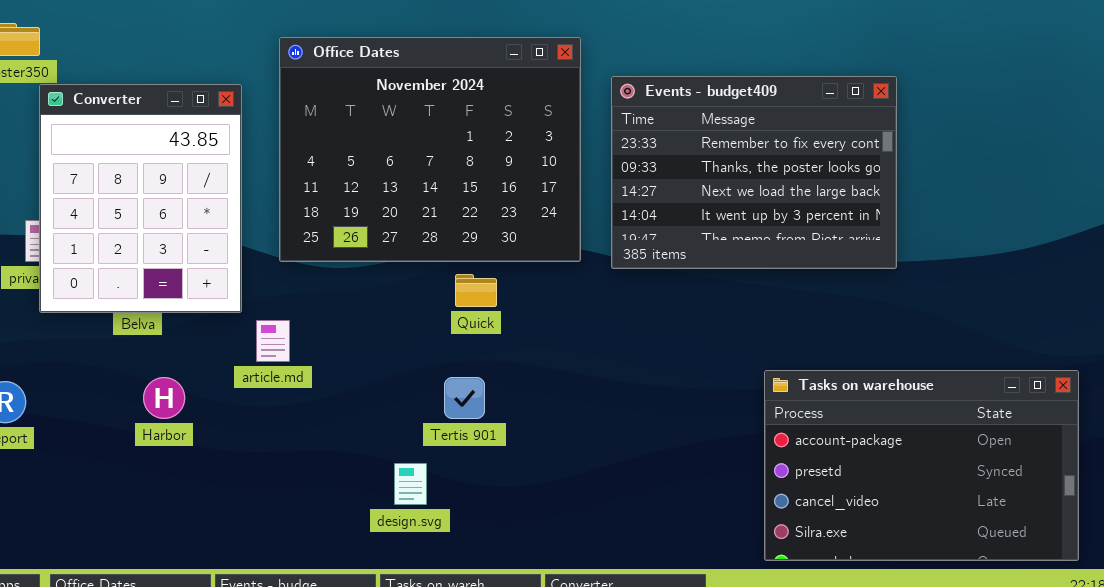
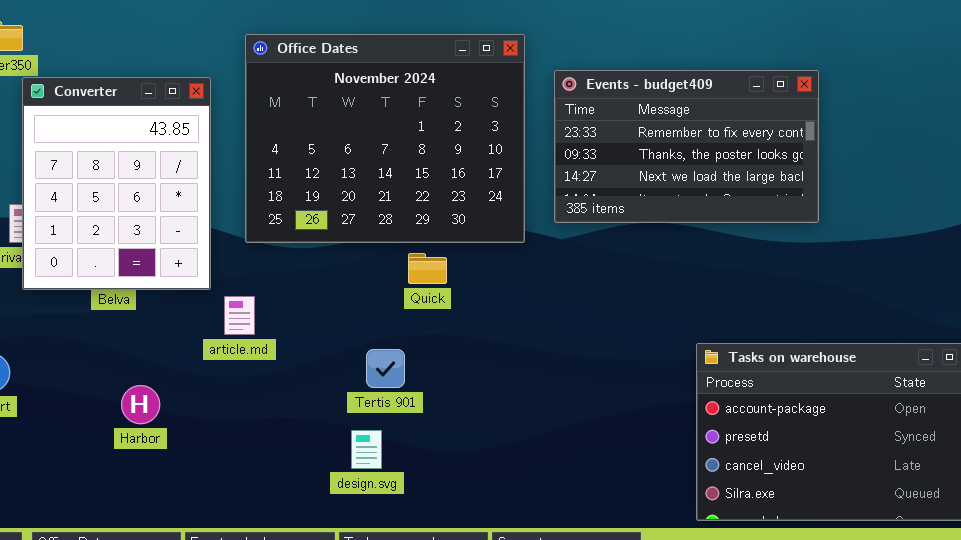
Events - budget409: [611,76,897,269] -> [554,70,819,223], resized
Harbor: [143,377,185,419] -> [121,385,160,424], moved
Tertis 901: [444,377,485,419] -> [366,349,405,388], moved

